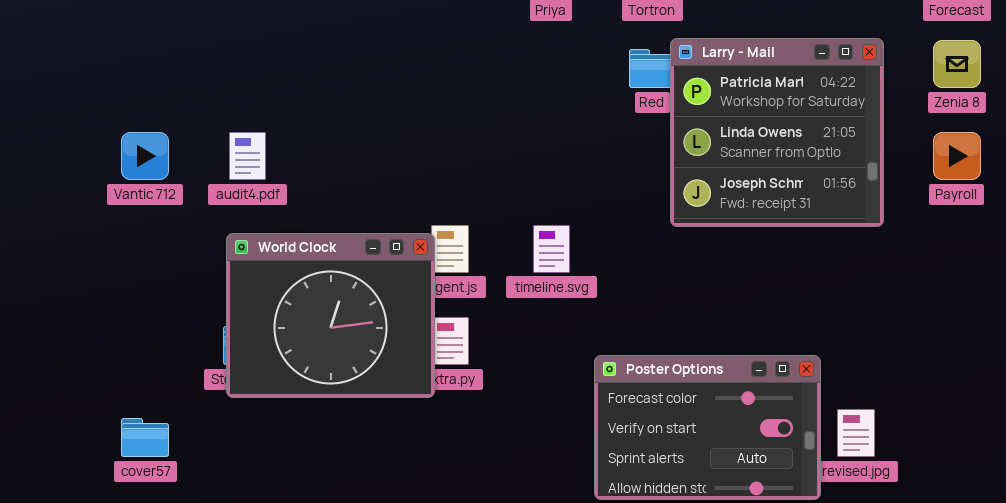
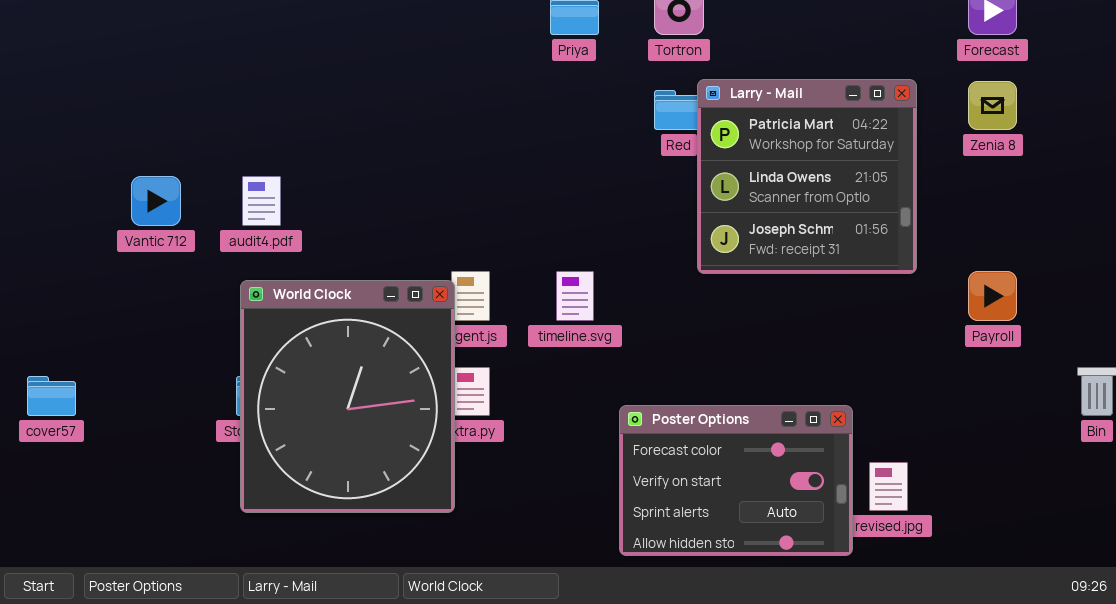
Payroll: [933,132,981,180] -> [968,271,1017,321], moved
World Clock: [226,233,435,398] -> [240,280,455,513], resized
cover57: [121,418,169,457] -> [27,376,76,416], moved

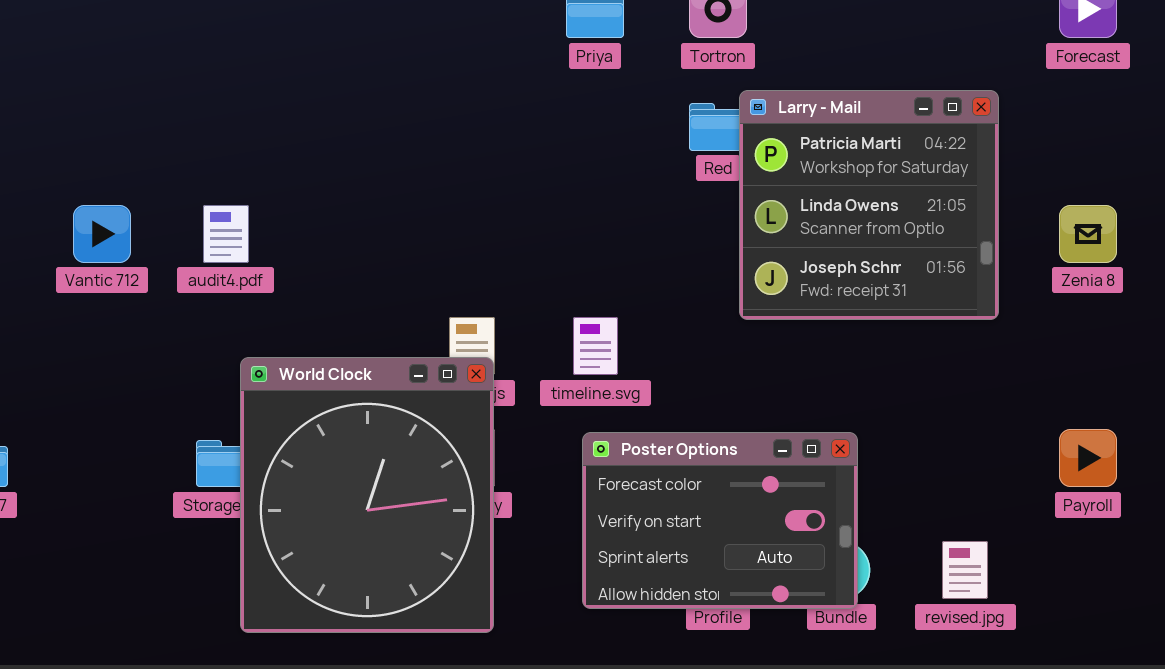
Zenia 8: [968,81,1017,130] -> [1059,205,1117,263], moved
Payroll: [968,271,1017,321] -> [1059,429,1117,487], moved
World Clock: [240,280,455,513] -> [240,357,494,633], moved
Poster Options: [619,405,853,556] -> [582,432,858,609], moved

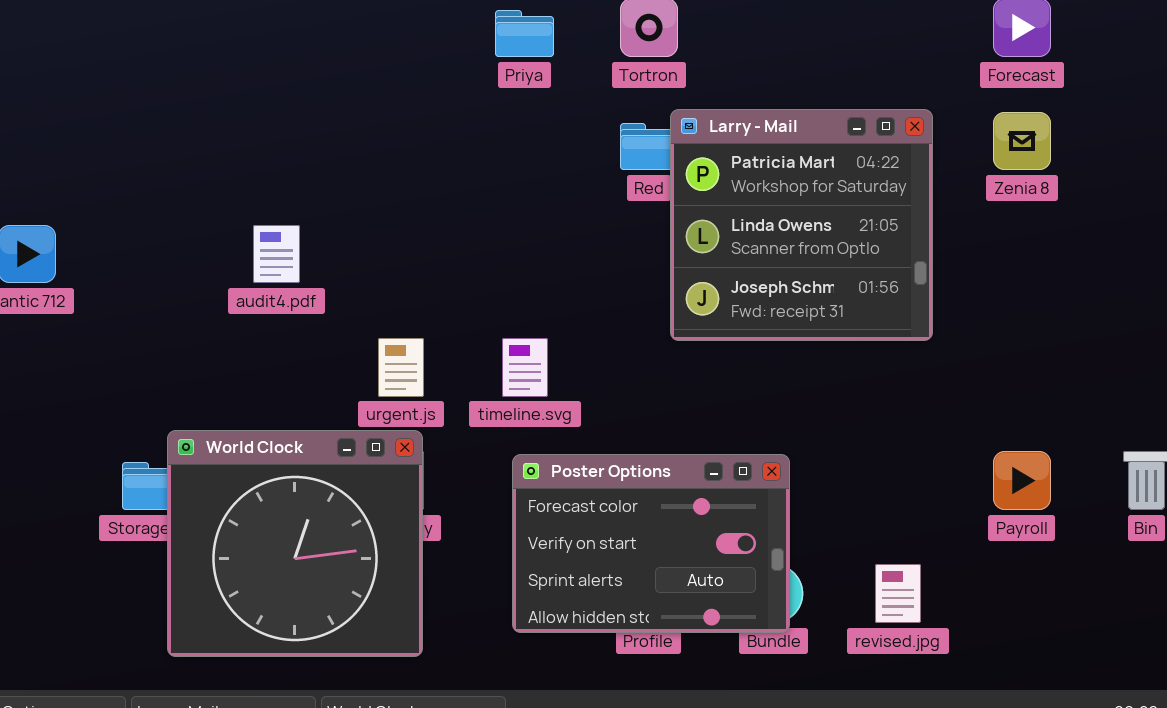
audit4.pdf: [203,205,249,263] -> [253,225,300,283], moved
Zenia 8: [1059,205,1117,263] -> [993,112,1051,170], moved
World Clock: [240,357,494,633] -> [167,430,423,657], resized

